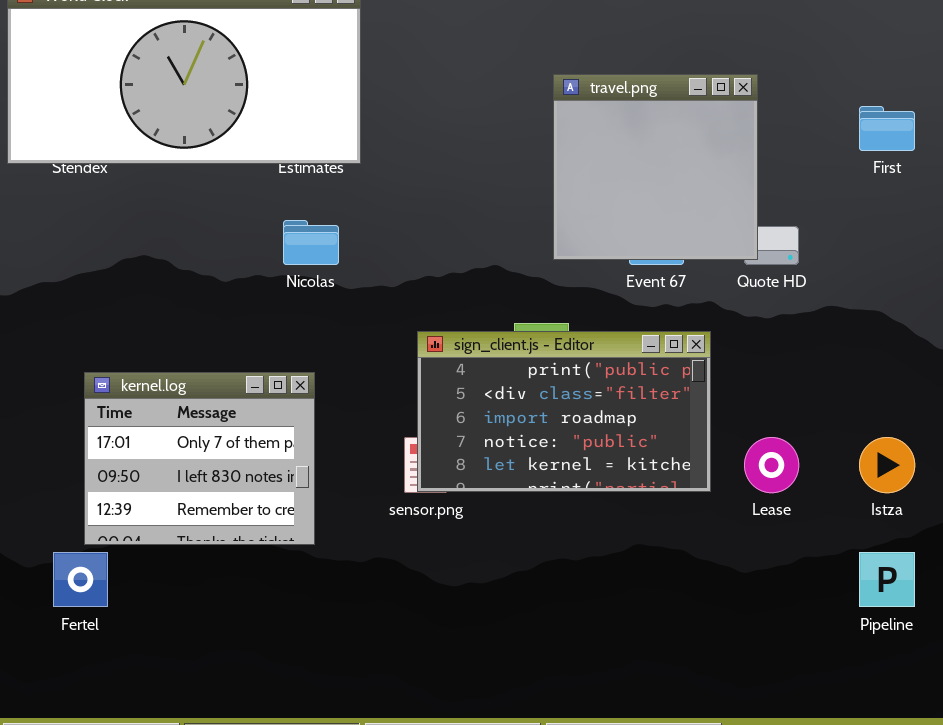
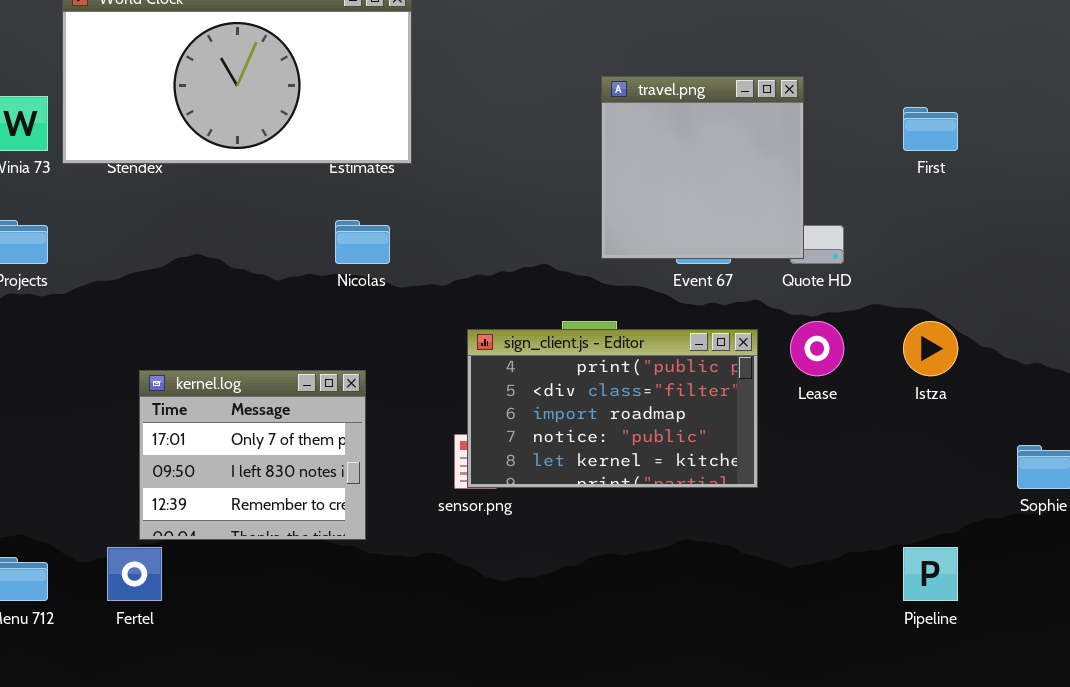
Lease: [744,437,799,493] -> [790,321,844,376], moved
Istza: [859,437,915,493] -> [903,321,958,376], moved

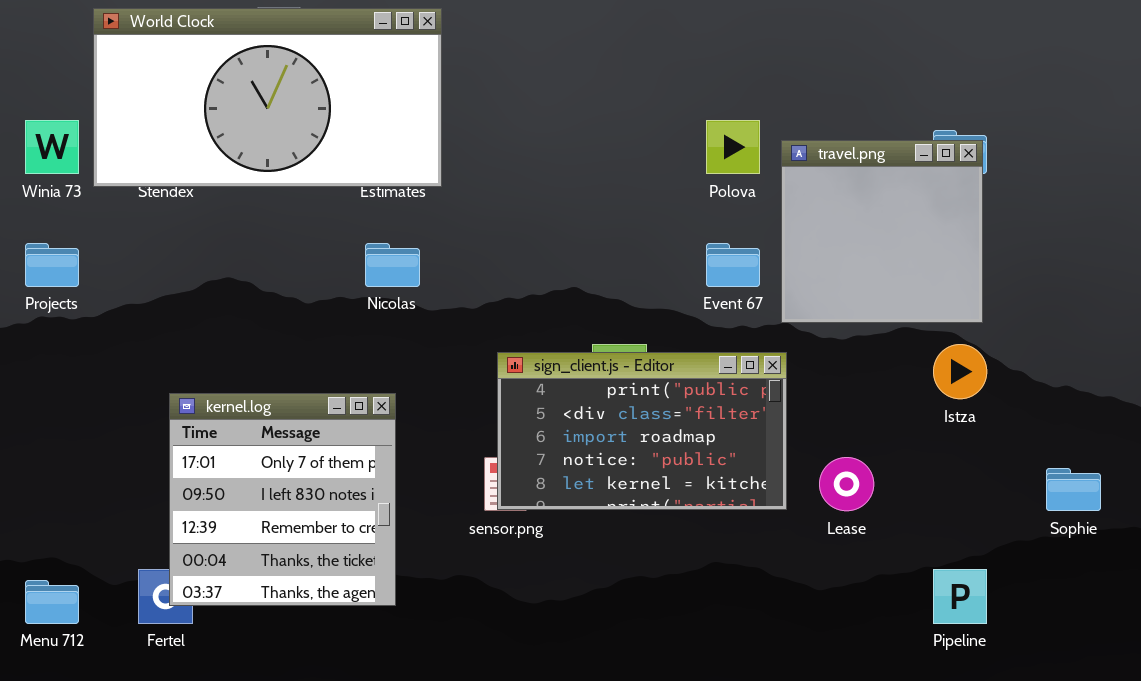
travel.png: [601,76,804,259] -> [781,140,983,323], moved
Lease: [790,321,844,376] -> [819,457,874,511], moved
kernel.log: [139,370,366,540] -> [169,393,396,606], resized

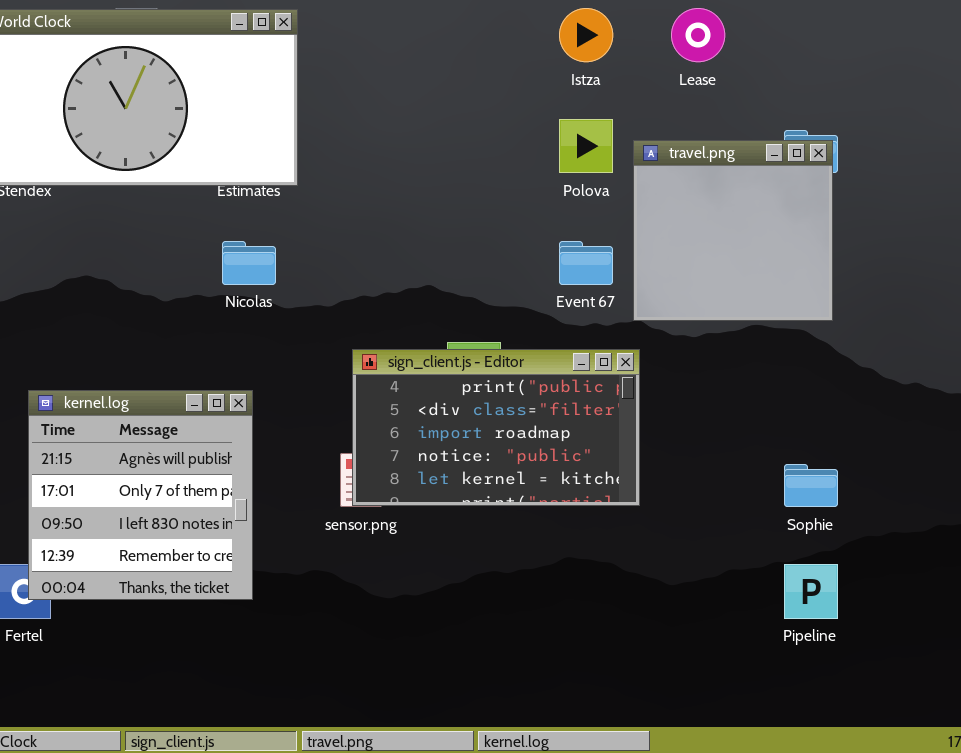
Istza: [933,344,987,399] -> [559,8,613,62], moved
kernel.log: [169,393,396,606] -> [28,390,253,600], scrolled up 1 row
Lease: [819,457,874,511] -> [671,8,725,62], moved
Sophie: [1046,468,1101,511] -> [784,464,838,507], moved

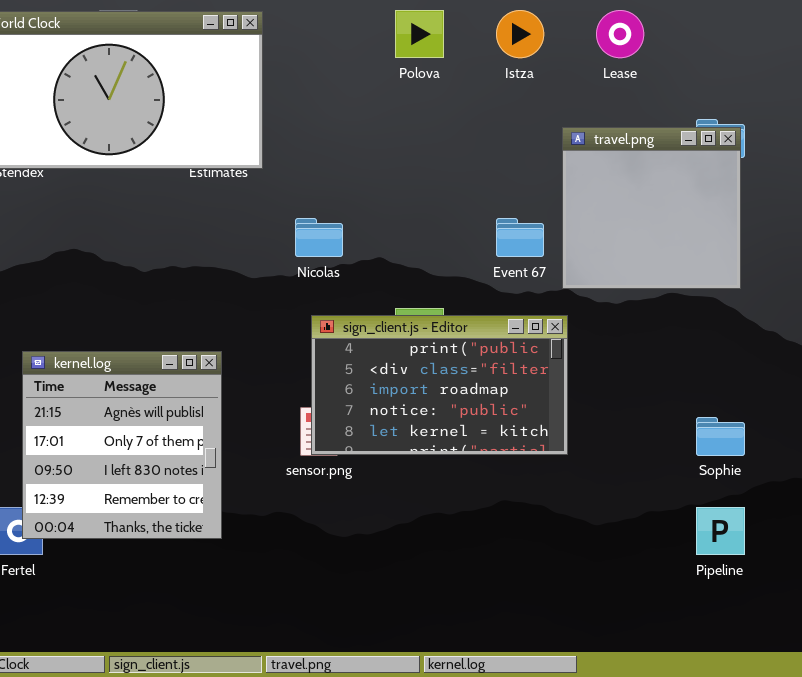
Polova: [559,119,613,173] -> [395,10,444,58], moved
Nicolas: [222,241,276,285] -> [295,218,343,257], moved

